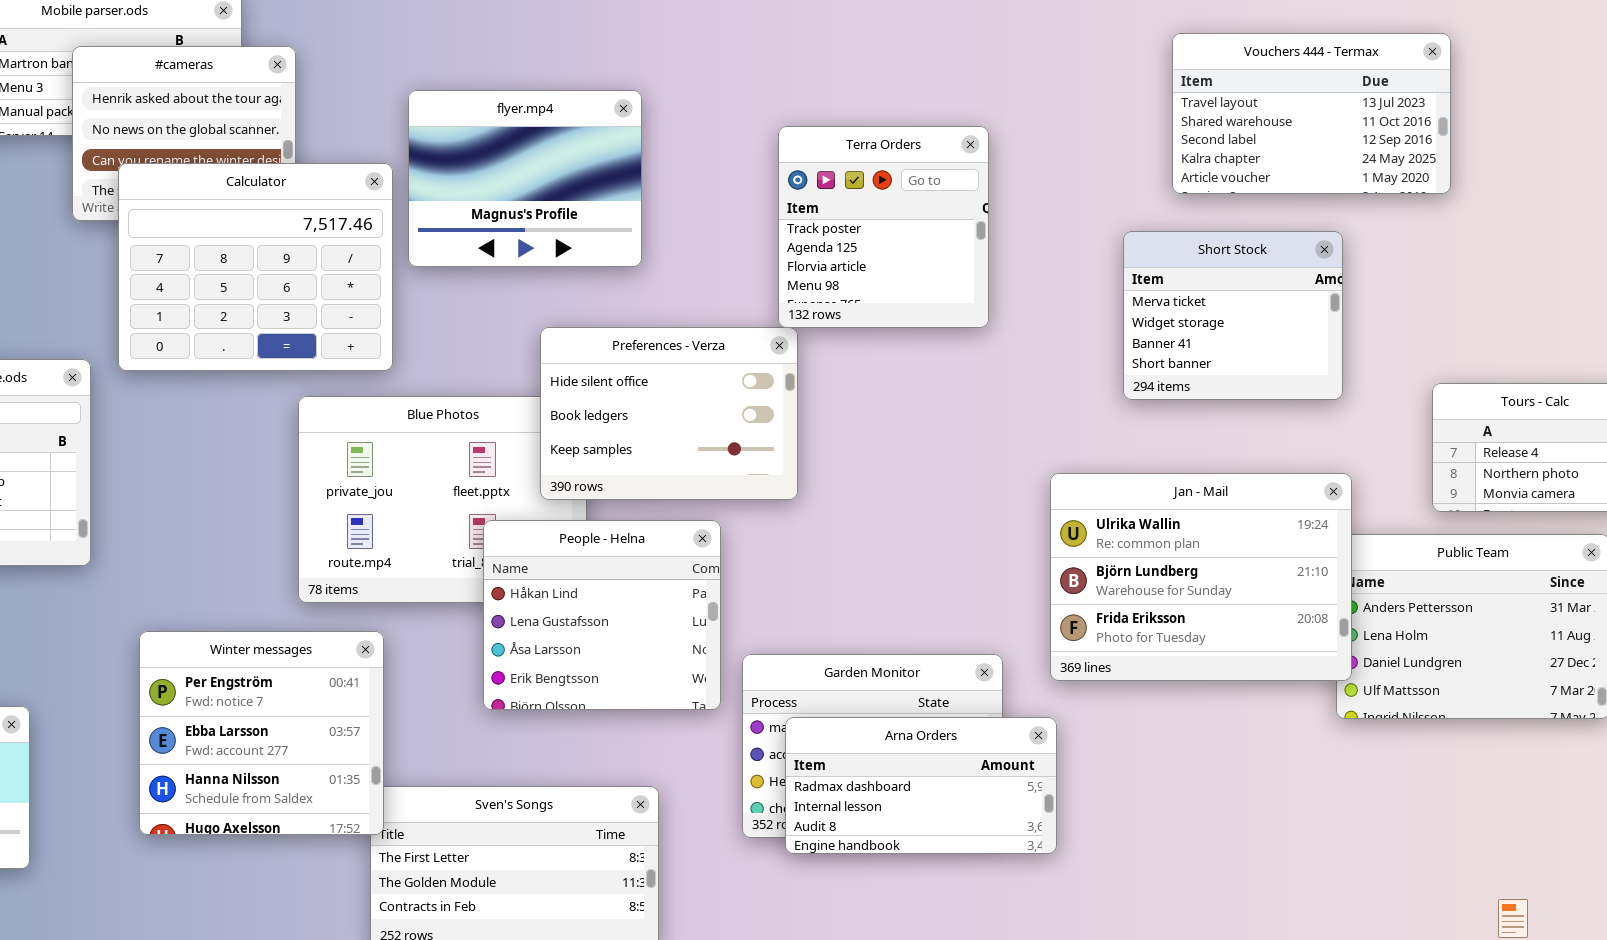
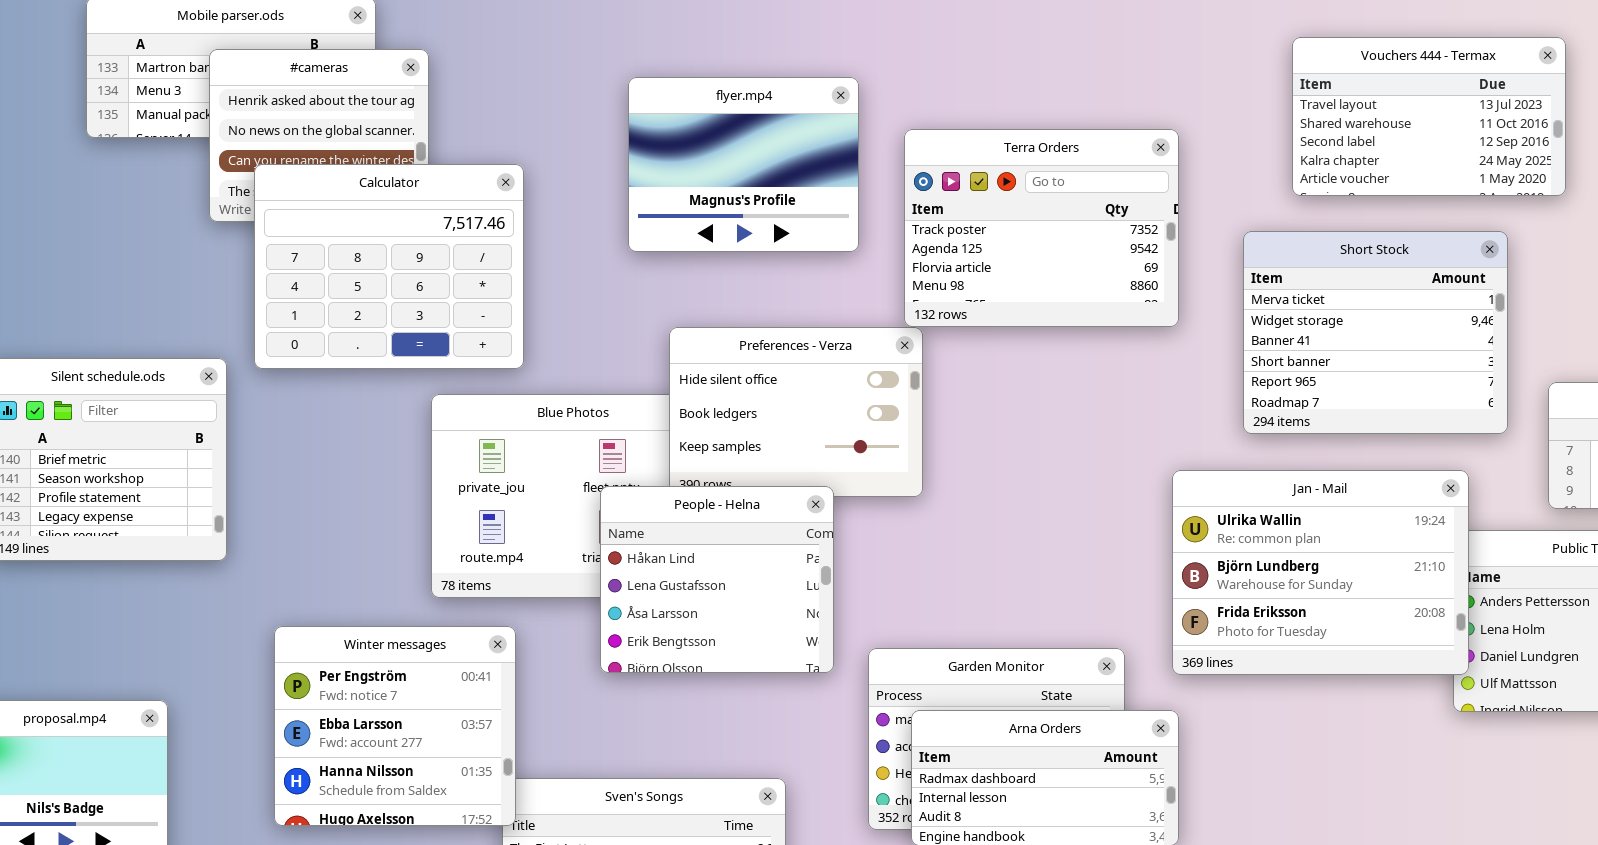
flyer.mp4: [408,90,642,267] -> [628,77,859,252], moved
Terra Orders: [778,126,989,328] -> [904,129,1179,327], resized
Short Stock: [1123,231,1343,400] -> [1243,231,1508,434], resized
People - Helna: [483,520,721,710] -> [600,486,834,673], moved

